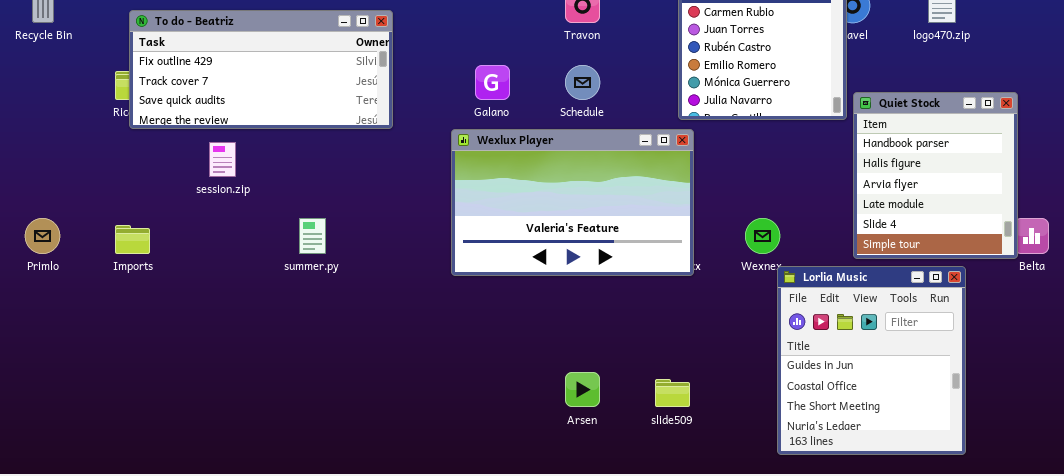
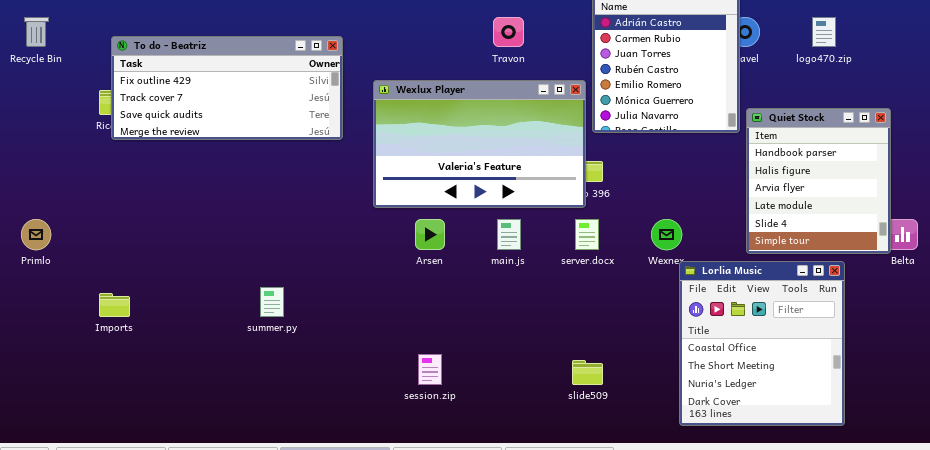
Wexlux Player: [451,129,694,276] -> [373,80,586,208], moved
session.zip: [209,142,236,177] -> [418,354,442,385], moved
summer.py: [299,218,326,254] -> [260,287,284,317], moved
Imports: [115,225,150,254] -> [99,293,130,317], moved
Lorlia Music: [777,266,966,455] -> [679,261,845,426], scrolled down 1 row
Arsen: [565,372,600,407] -> [415,219,445,250], moved

